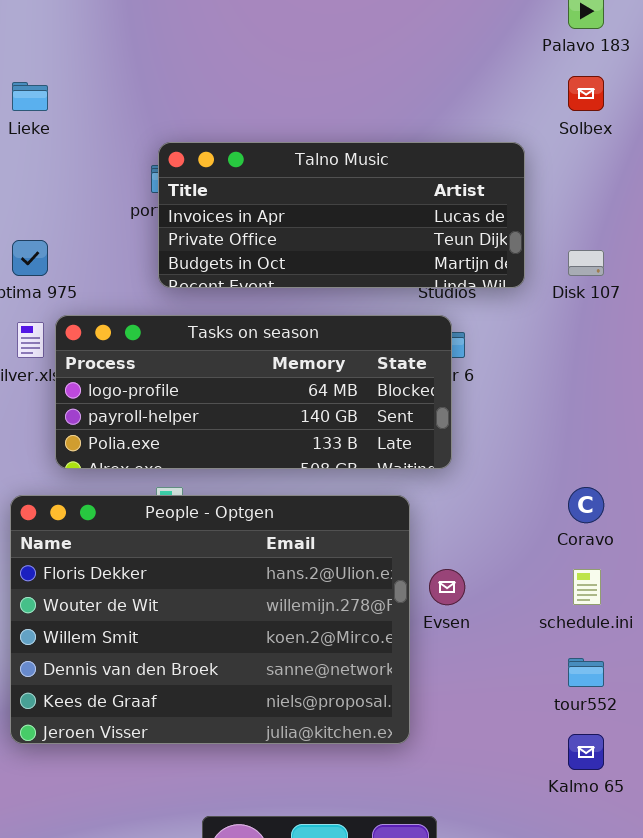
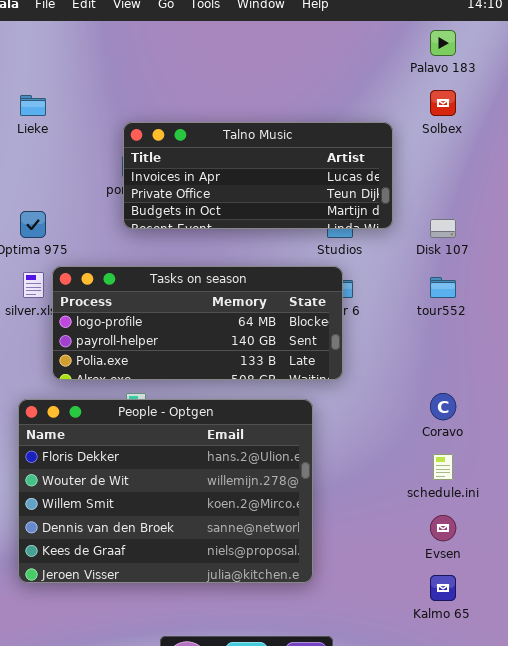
Talno Music: [158,142,525,288] -> [123,122,393,229], moved
Evsen: [429,569,465,605] -> [430,515,456,541], moved
tour552: [568,658,604,687] -> [430,277,456,298], moved

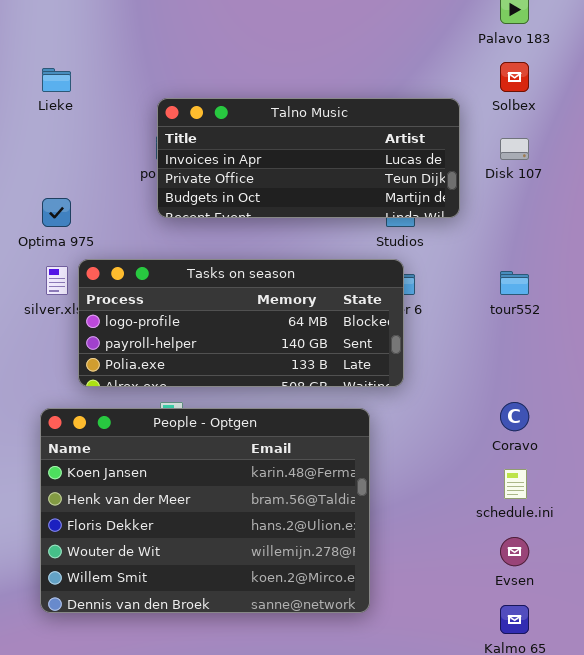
Disk 107: [430,219,456,238] -> [500,138,529,160], moved
People - Optgen: [18,399,313,583] -> [40,408,370,613], scrolled up 2 rows

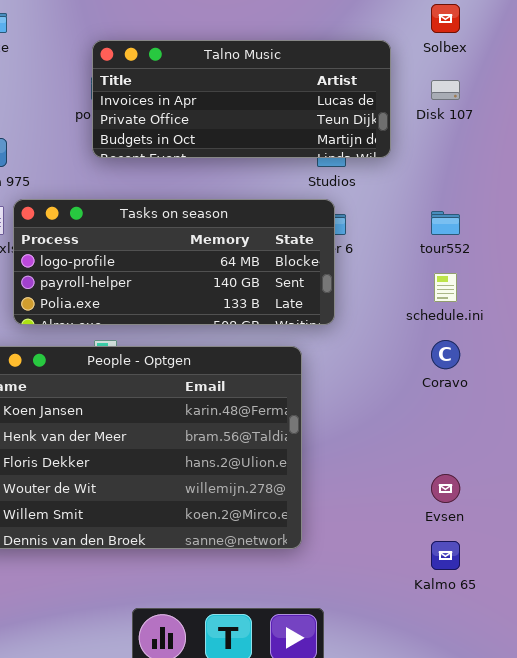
schedule.ini: [504,469,527,499] -> [434,273,457,302], moved

